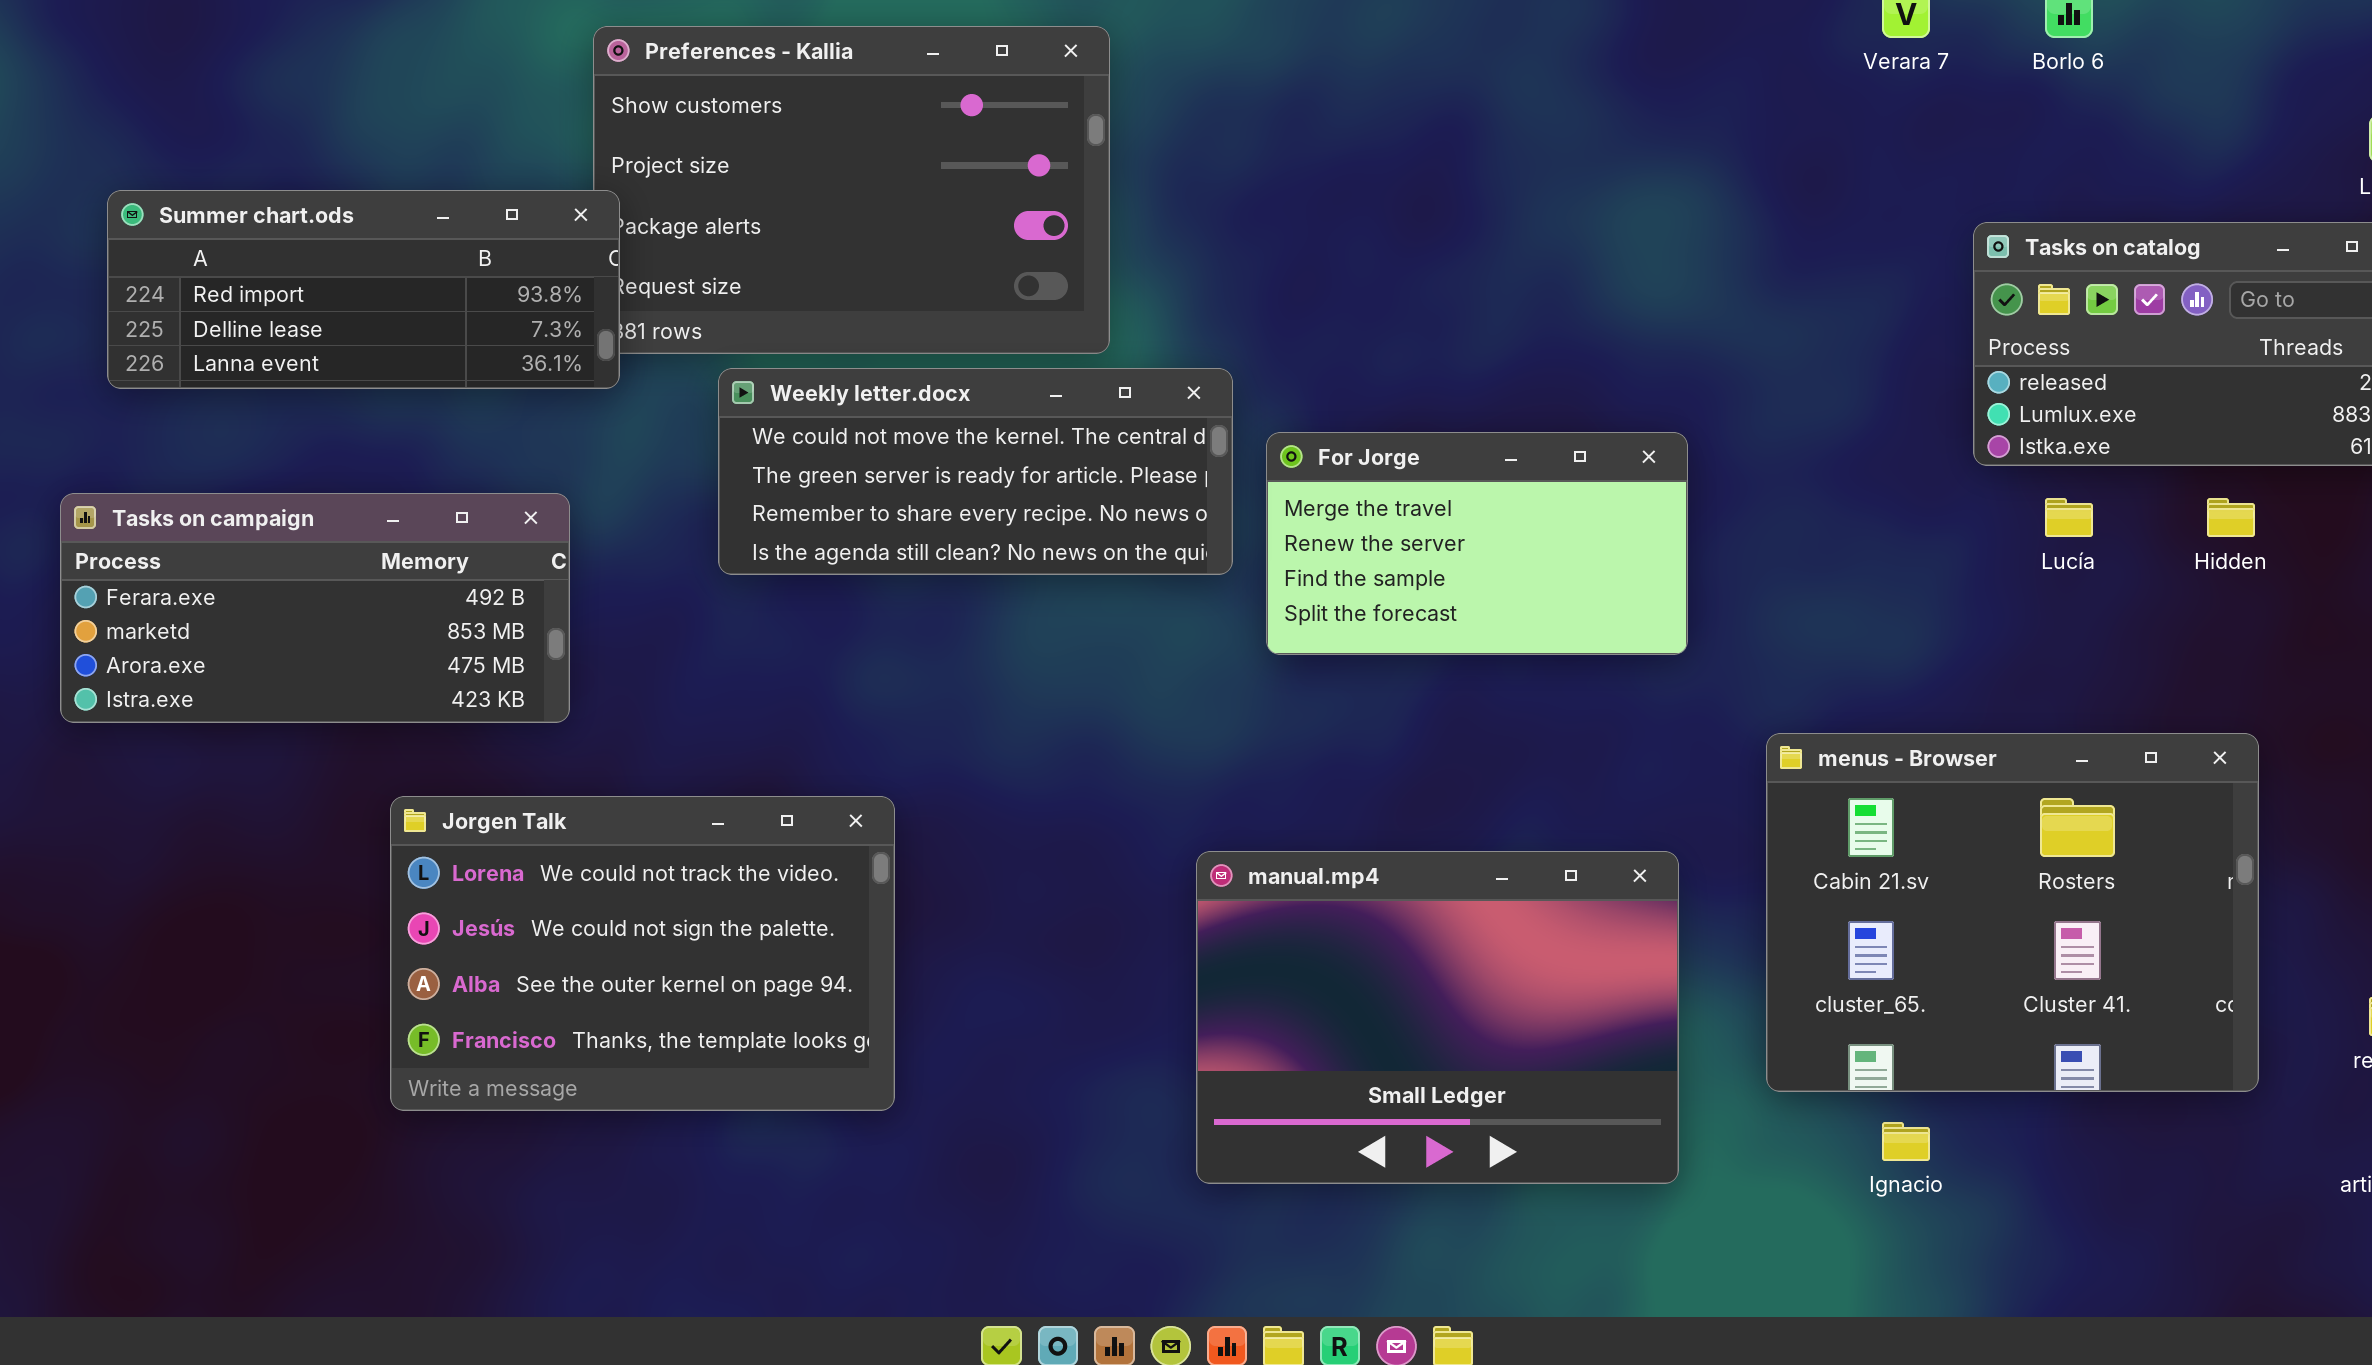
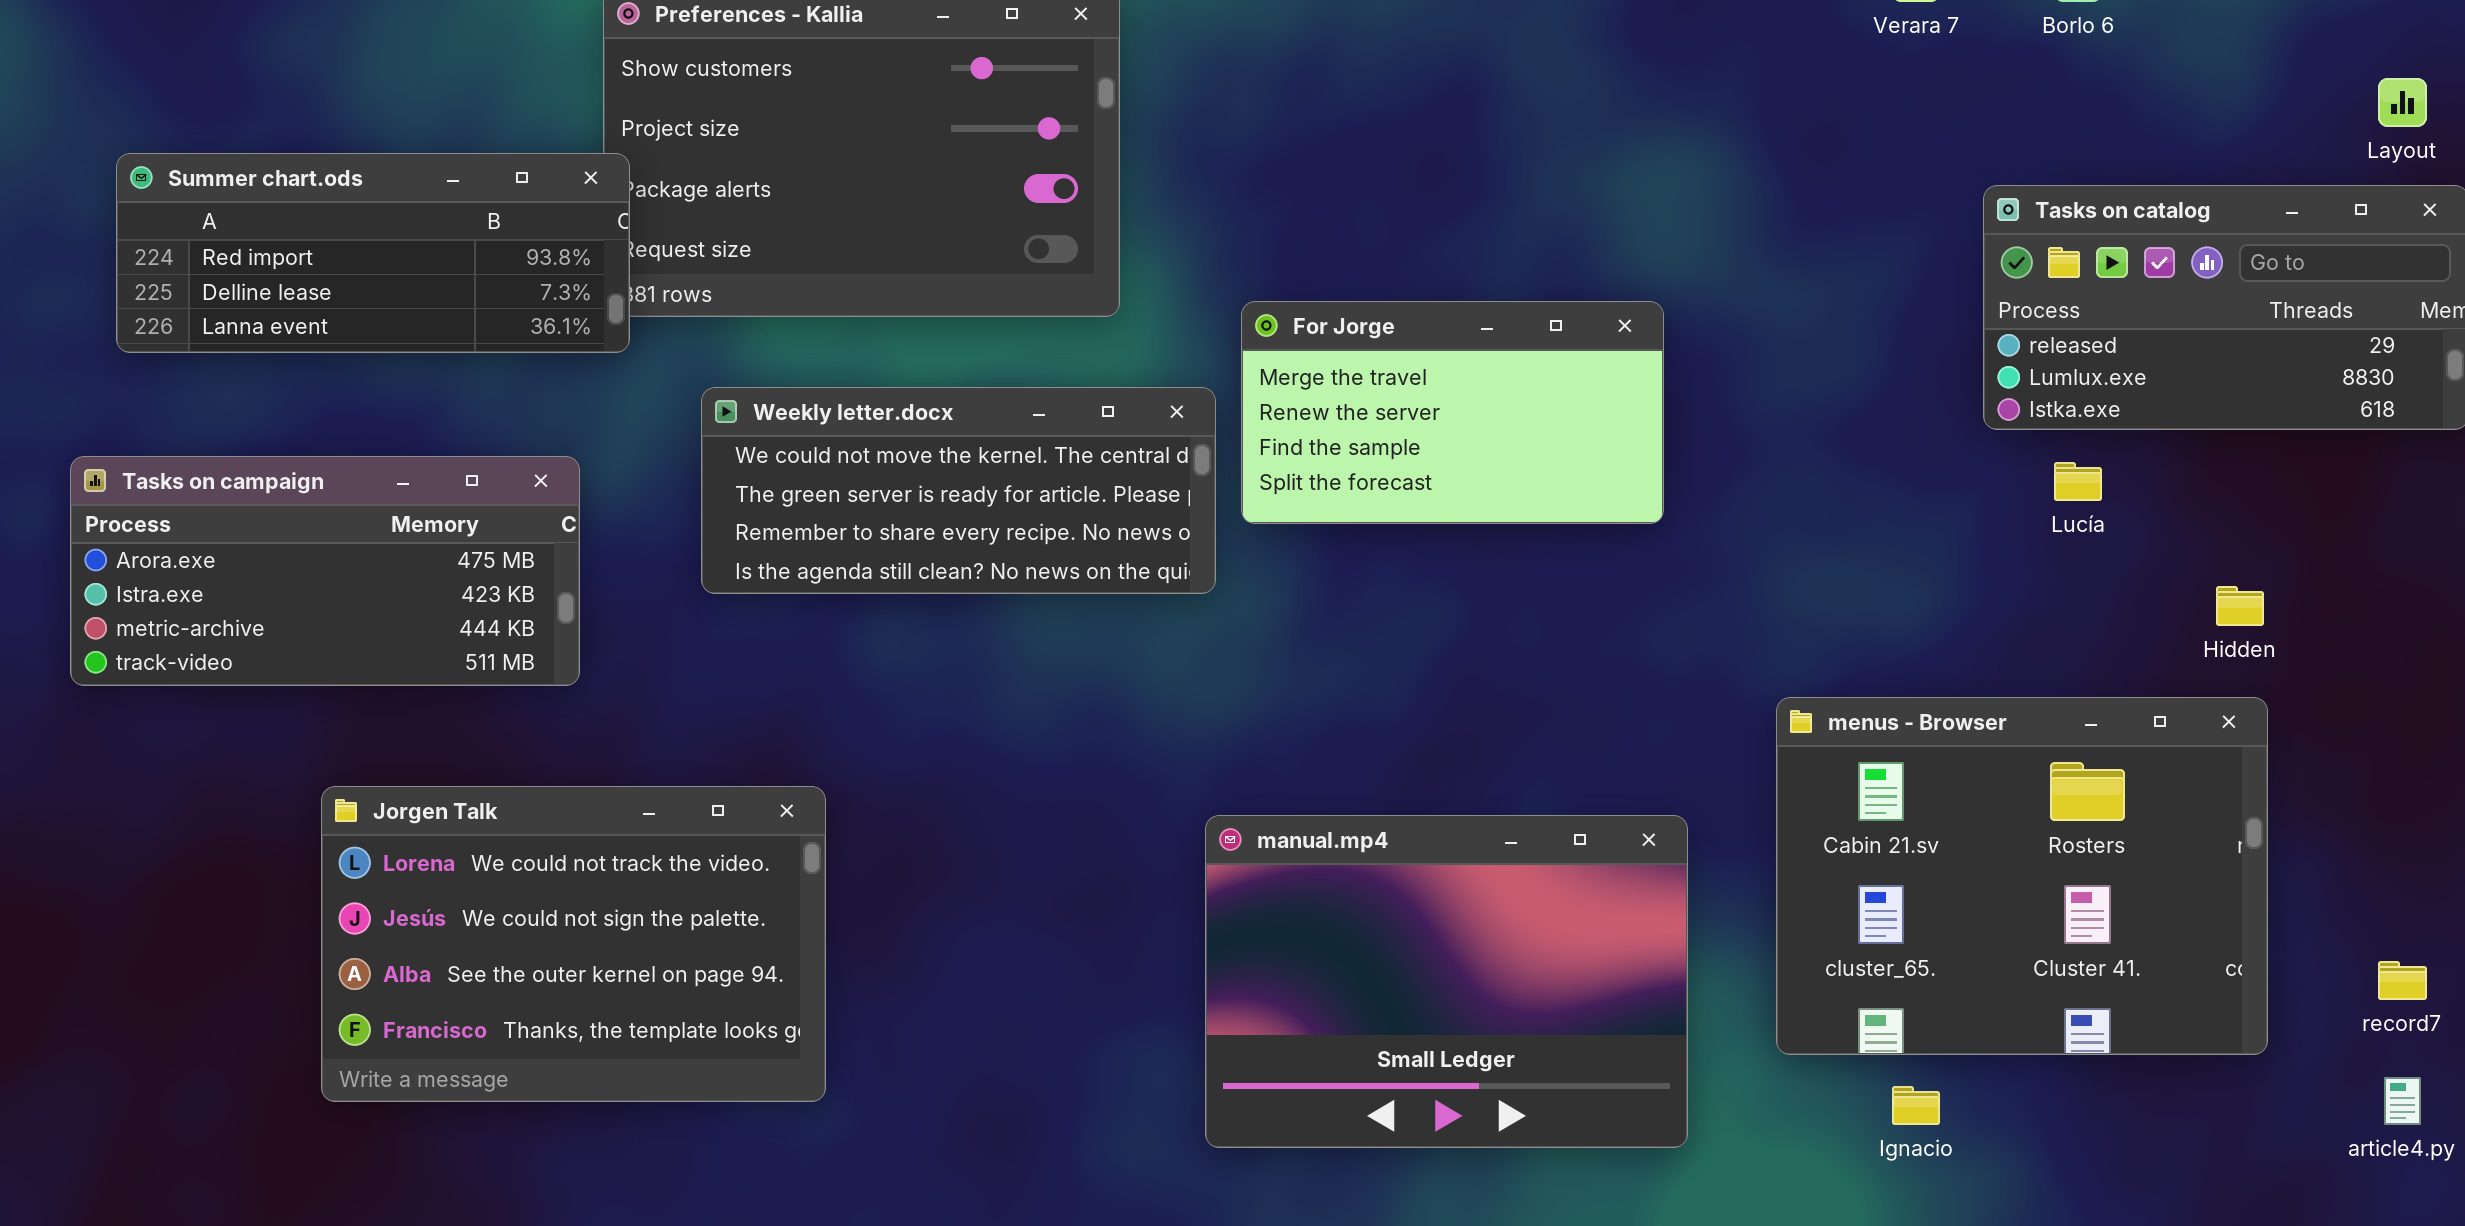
Weekly letter.docx: [718,368,1233,575] -> [701,387,1216,594], moved
For Jorge: [1266,432,1688,655] -> [1241,301,1664,524], moved
Tasks on campaign: [60,493,570,723] -> [70,456,580,686], scrolled down 2 rows
Hidden: [2207,498,2255,537] -> [2216,586,2264,626], moved
Jorgen Talk: [390,796,895,1111] -> [321,786,826,1102], moved

